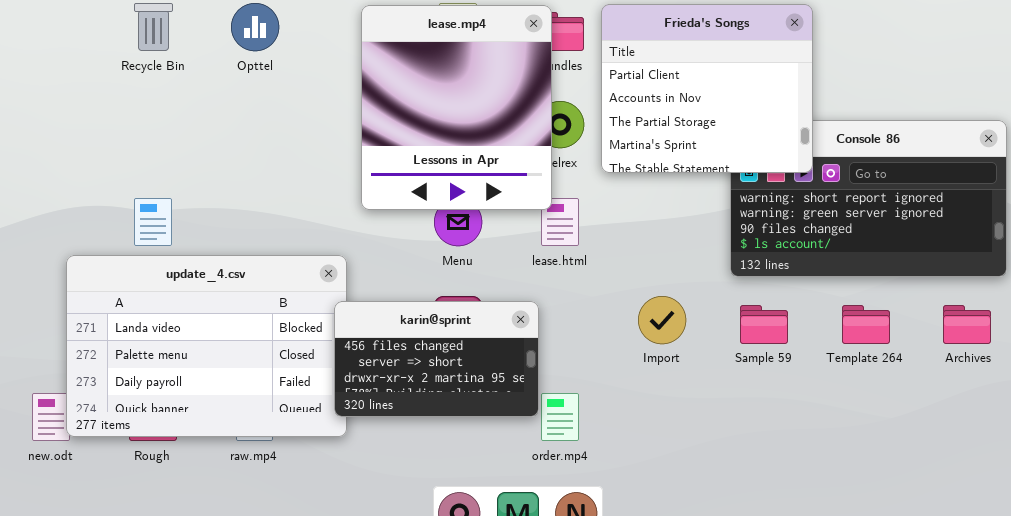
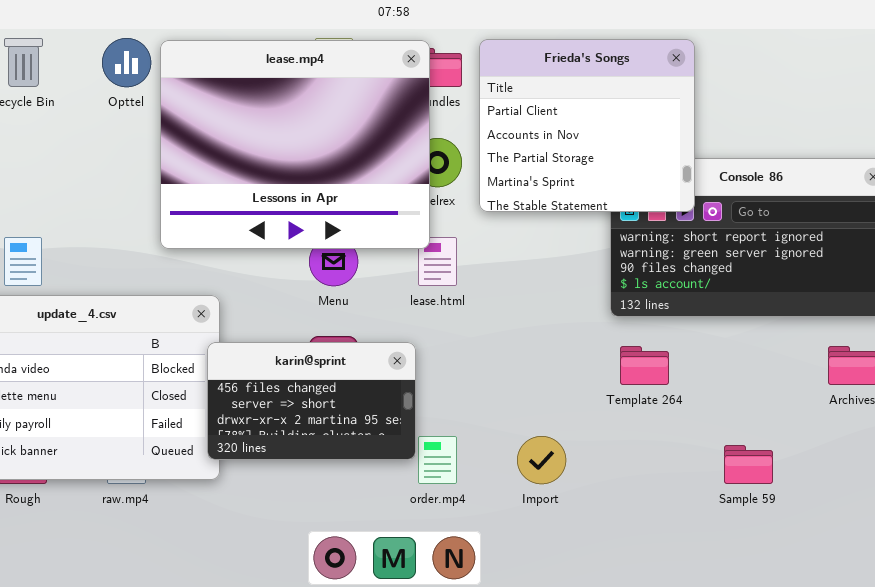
lease.mp4: [361,5,552,210] -> [160,40,430,249], resized
Import: [638,296,686,344] -> [517,436,566,484], moved
Sample 59: [740,305,788,344] -> [724,445,773,484], moved
Template 264: [842,305,890,344] -> [620,346,669,385], moved

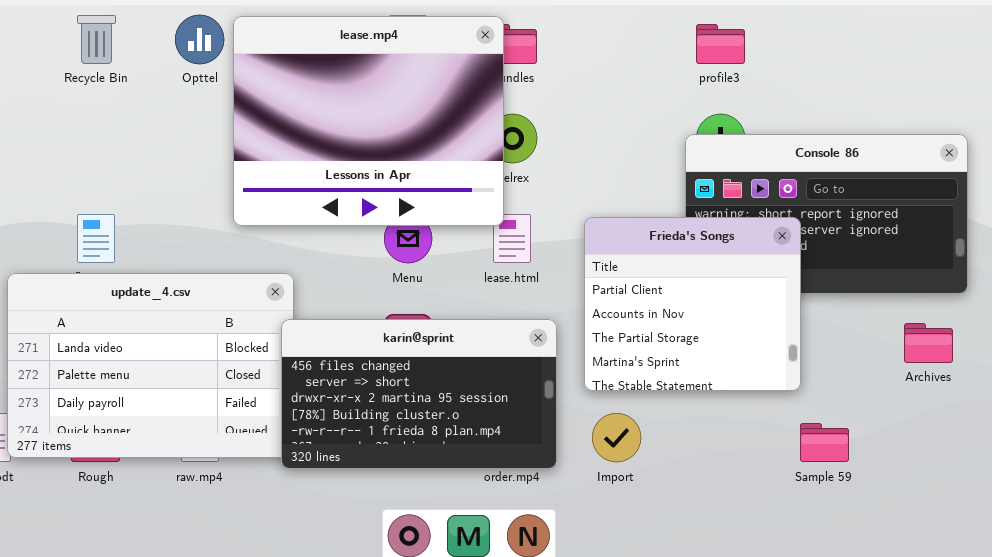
Frieda's Songs: [479,39,695,212] -> [584,217,801,391], moved
karin@sprint: [207,342,416,460] -> [281,319,557,469], resized

